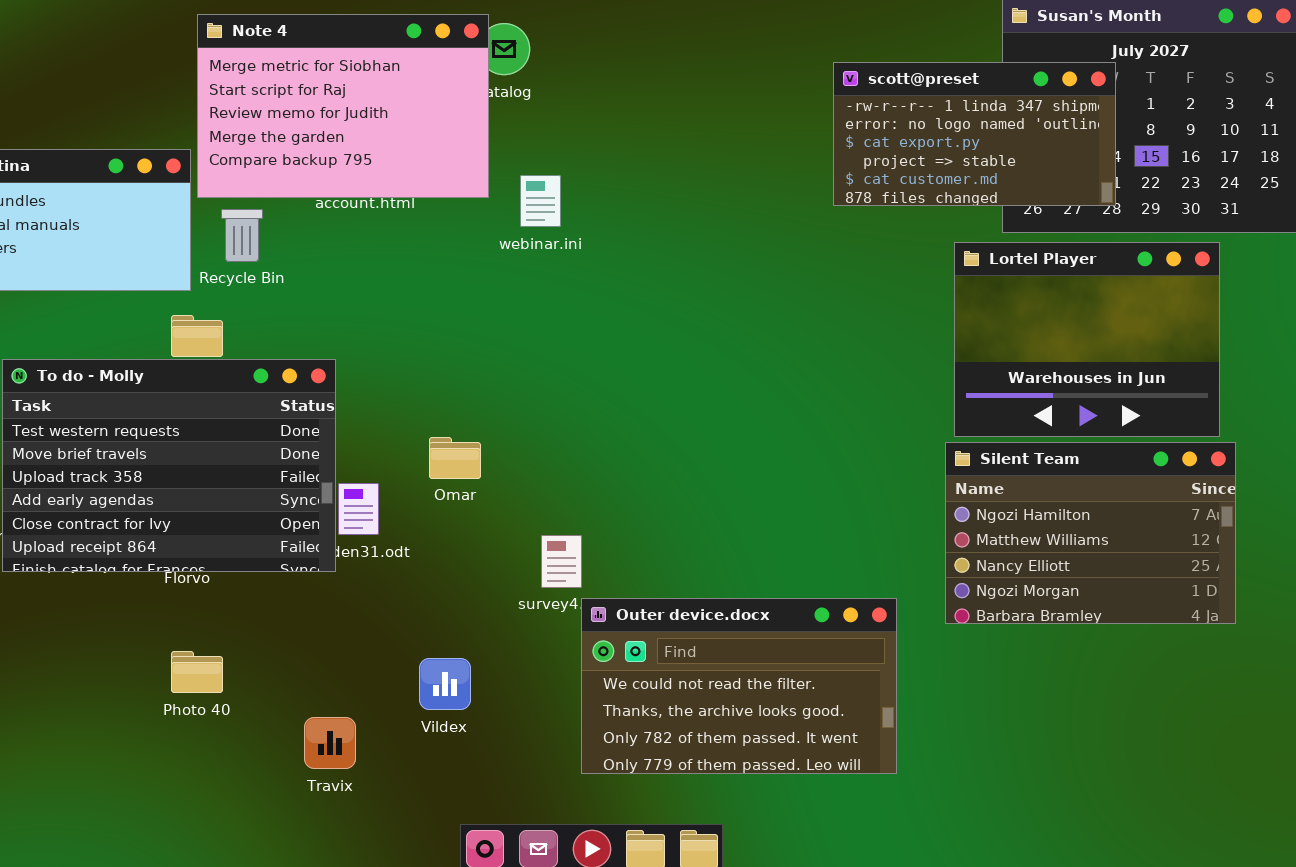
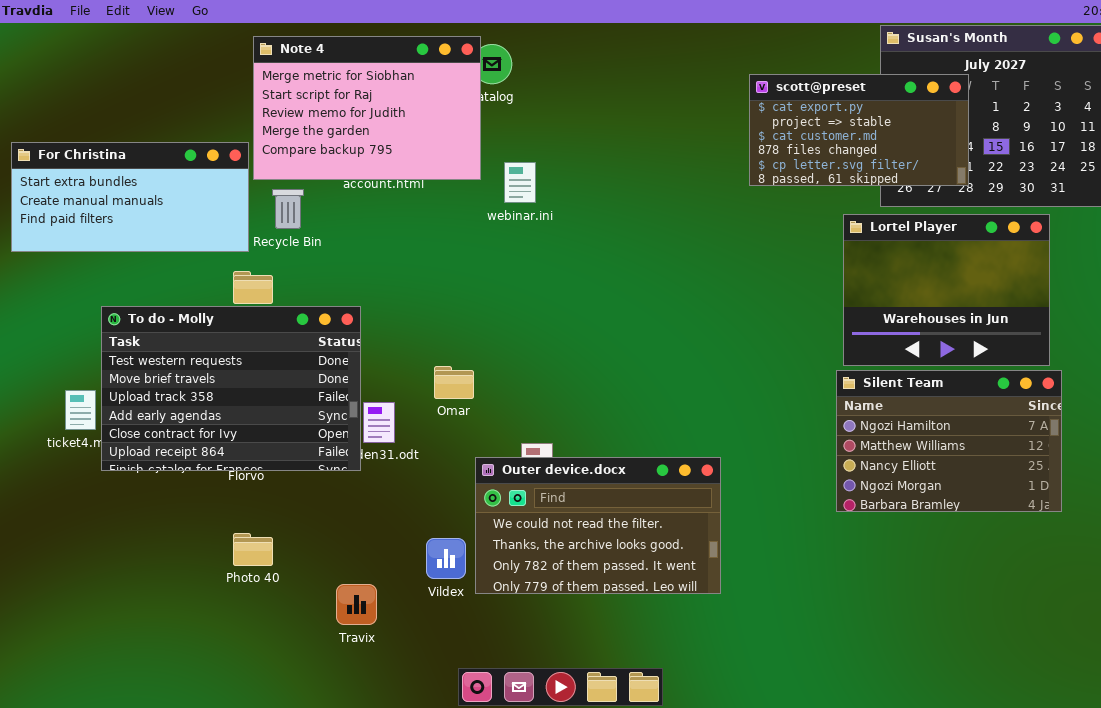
scott@preset: [833,62,1116,206] -> [749,74,969,186], scrolled down 2 rows
Outer device.docx: [581,598,897,774] -> [475,457,721,594], moved

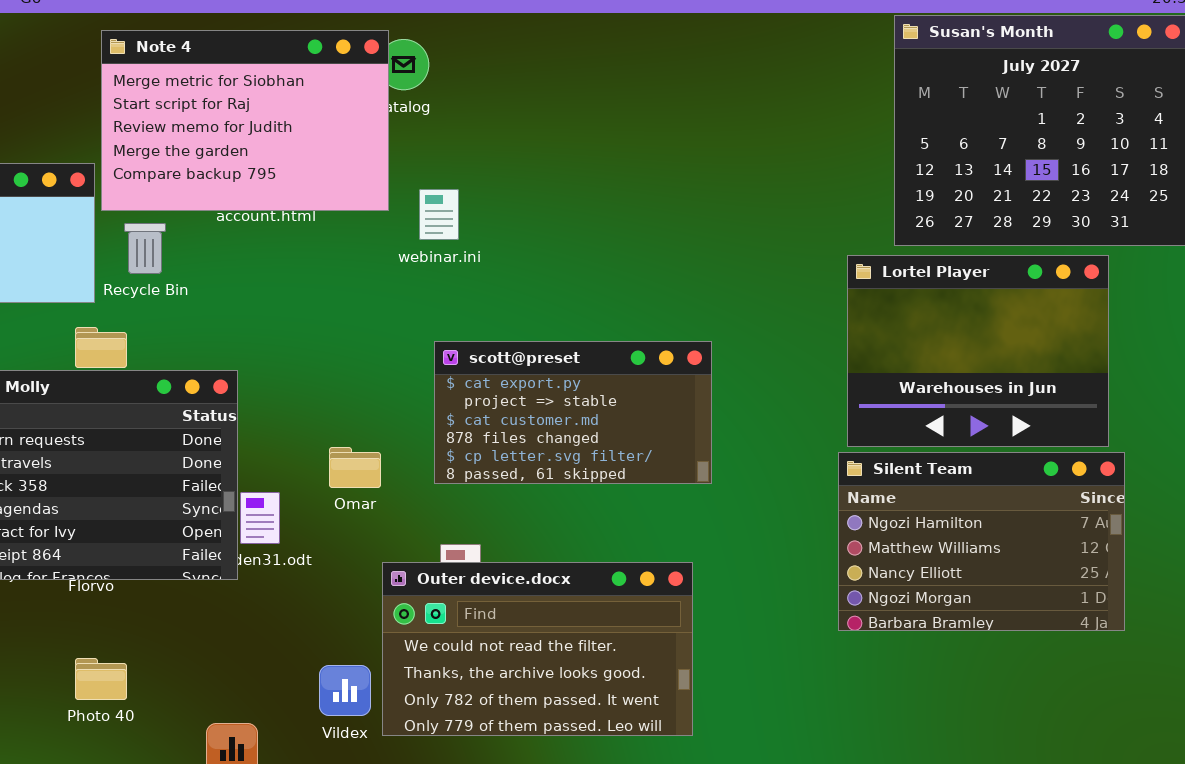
scott@preset: [749,74,969,186] -> [434,341,712,484], moved

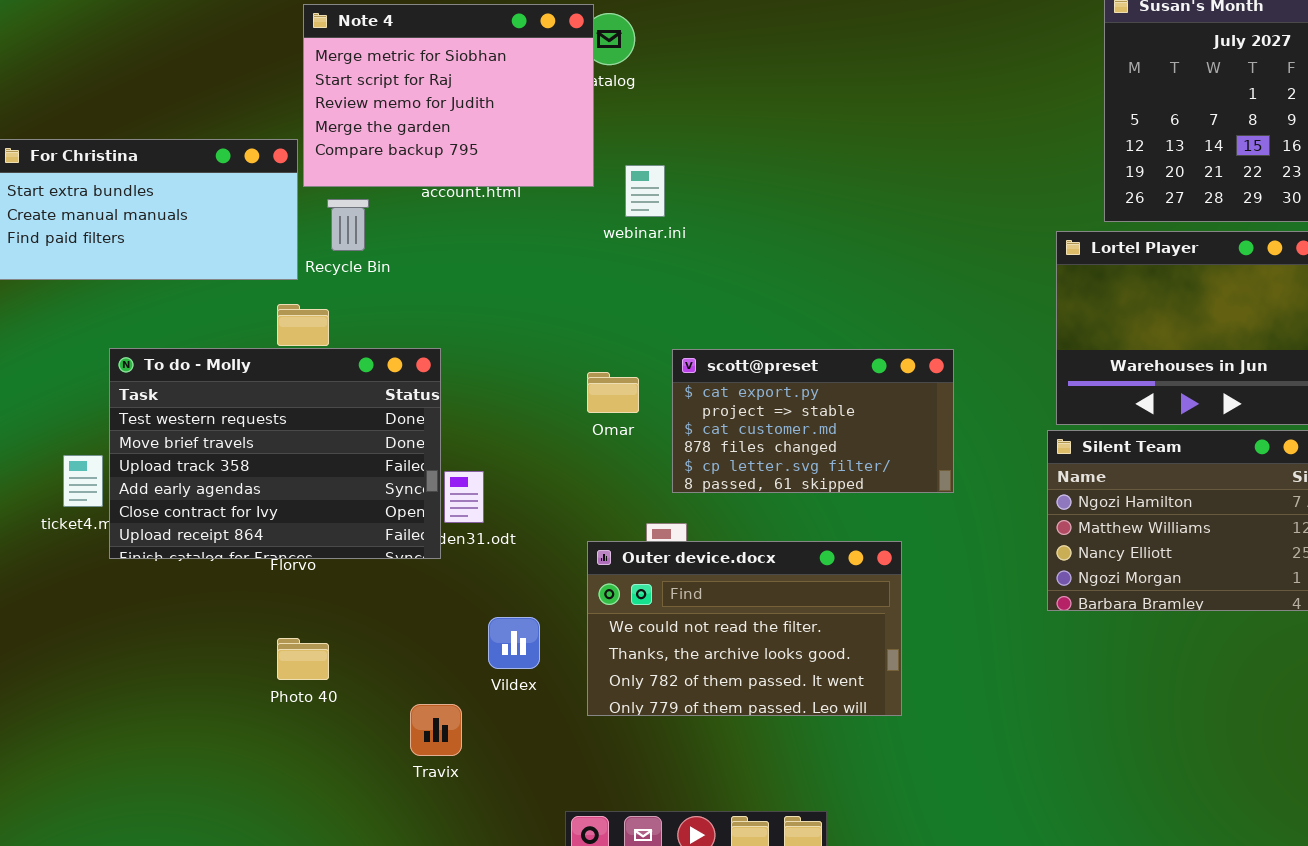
scott@preset: [434,341,712,484] -> [672,349,954,493], moved
Omar: [329,447,381,488] -> [587,372,639,413], moved
Vildex: [319,665,371,716] -> [488,617,540,669], moved

